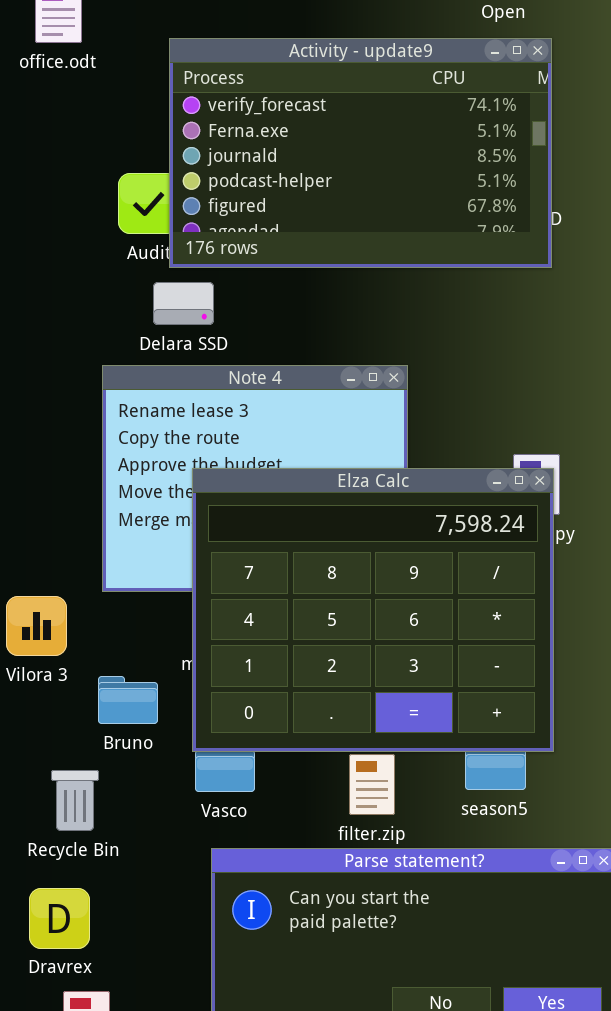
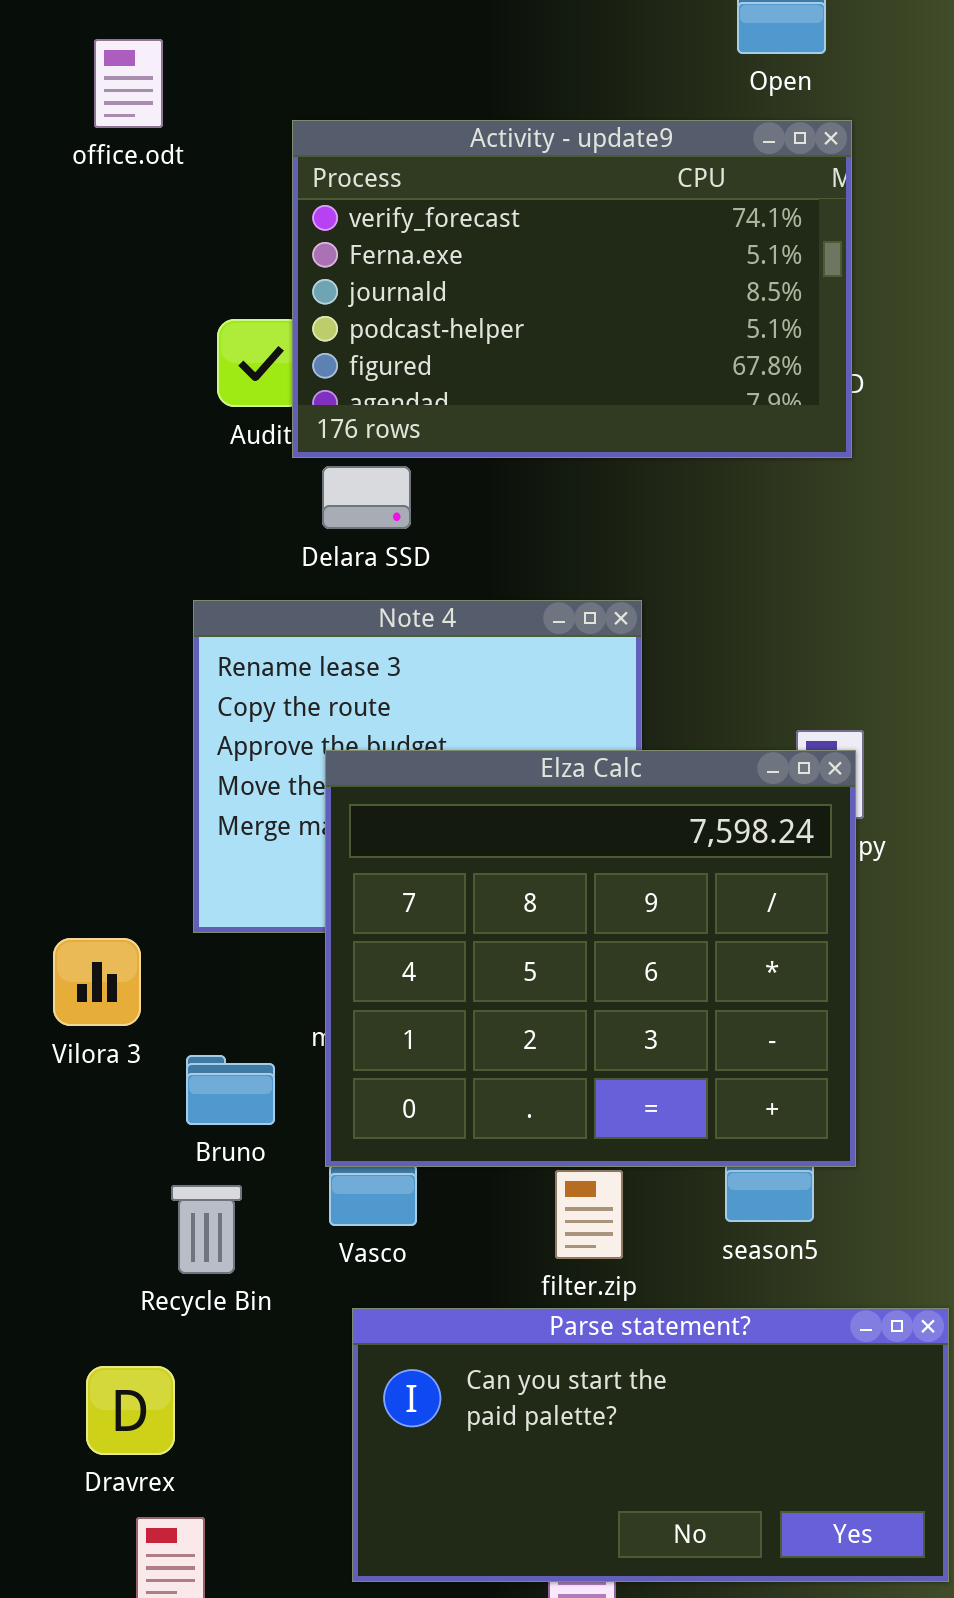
Delara SSD: [153,282,214,325] -> [322,466,411,529], moved
Recycle Bin: [51,770,99,831] -> [171,1185,242,1274], moved

